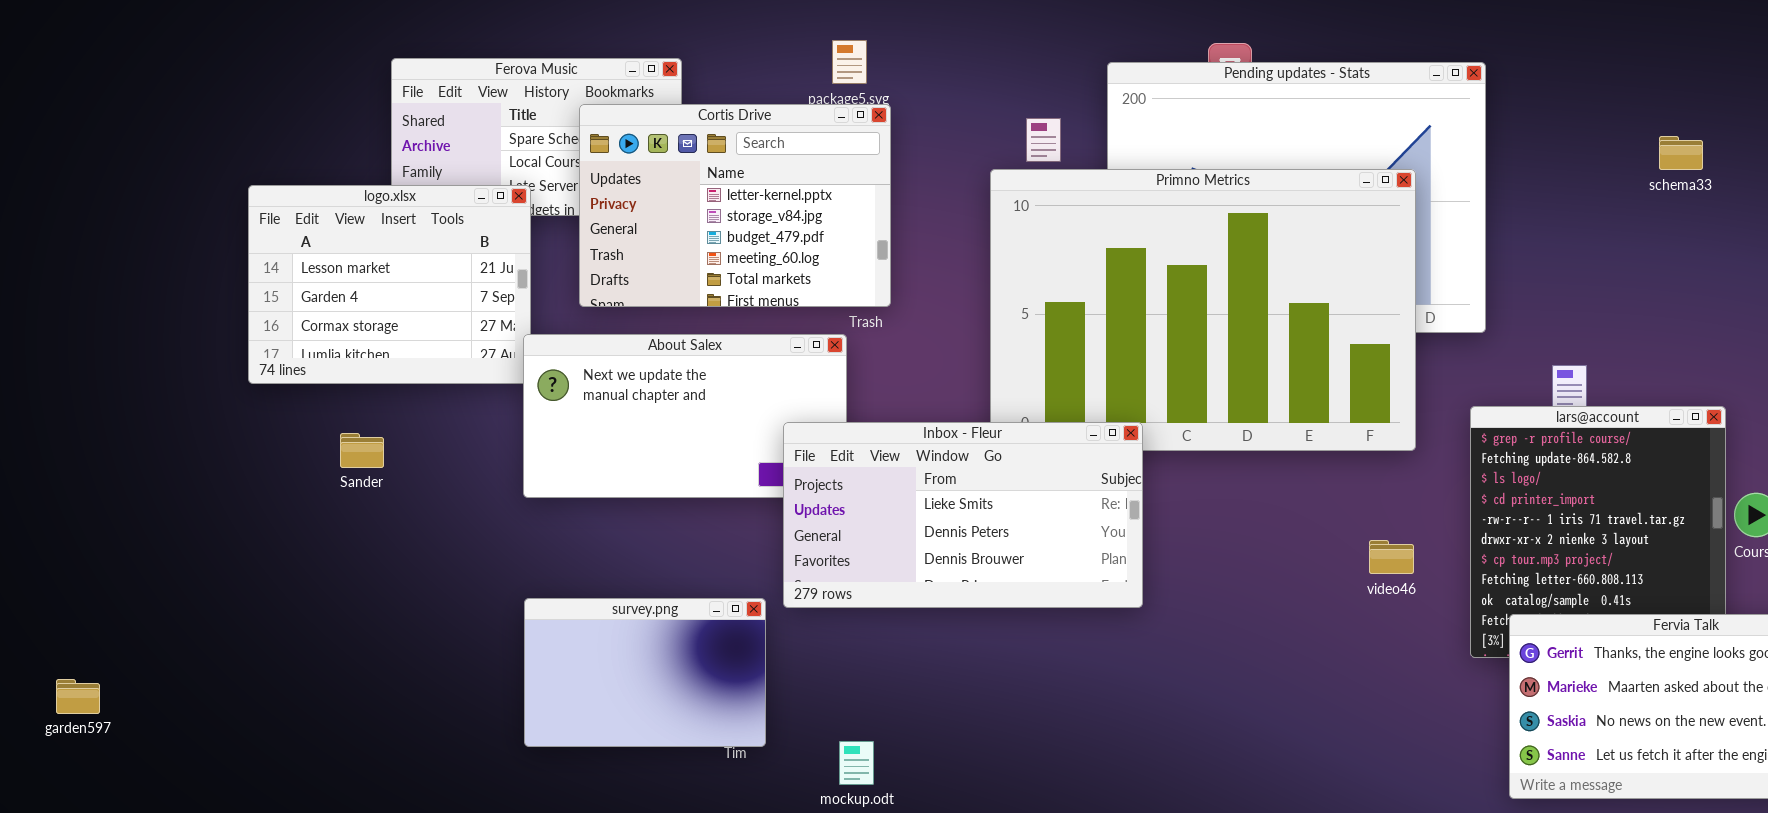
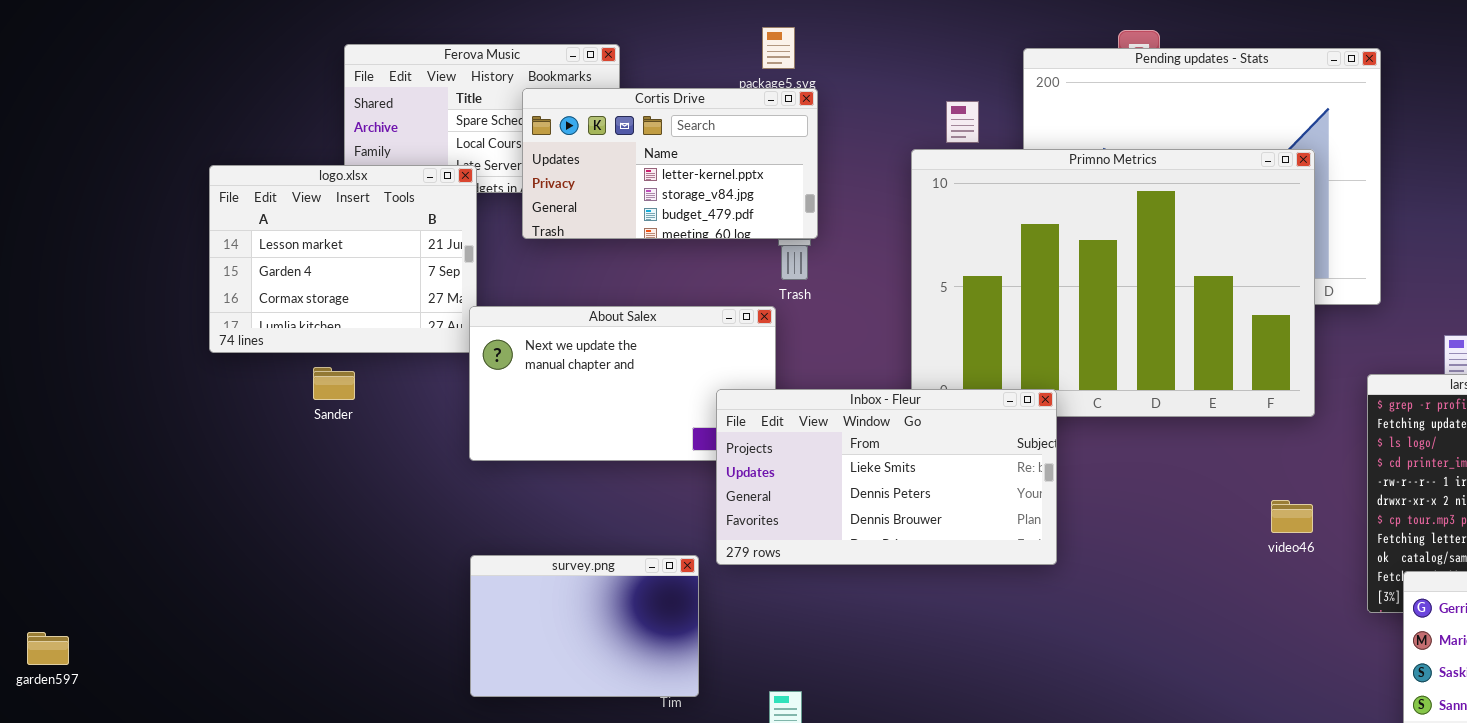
Cortis Drive: [579,104,891,307] -> [522,88,818,239], resized
Sander: [340,433,384,468] -> [313,367,355,400], moved

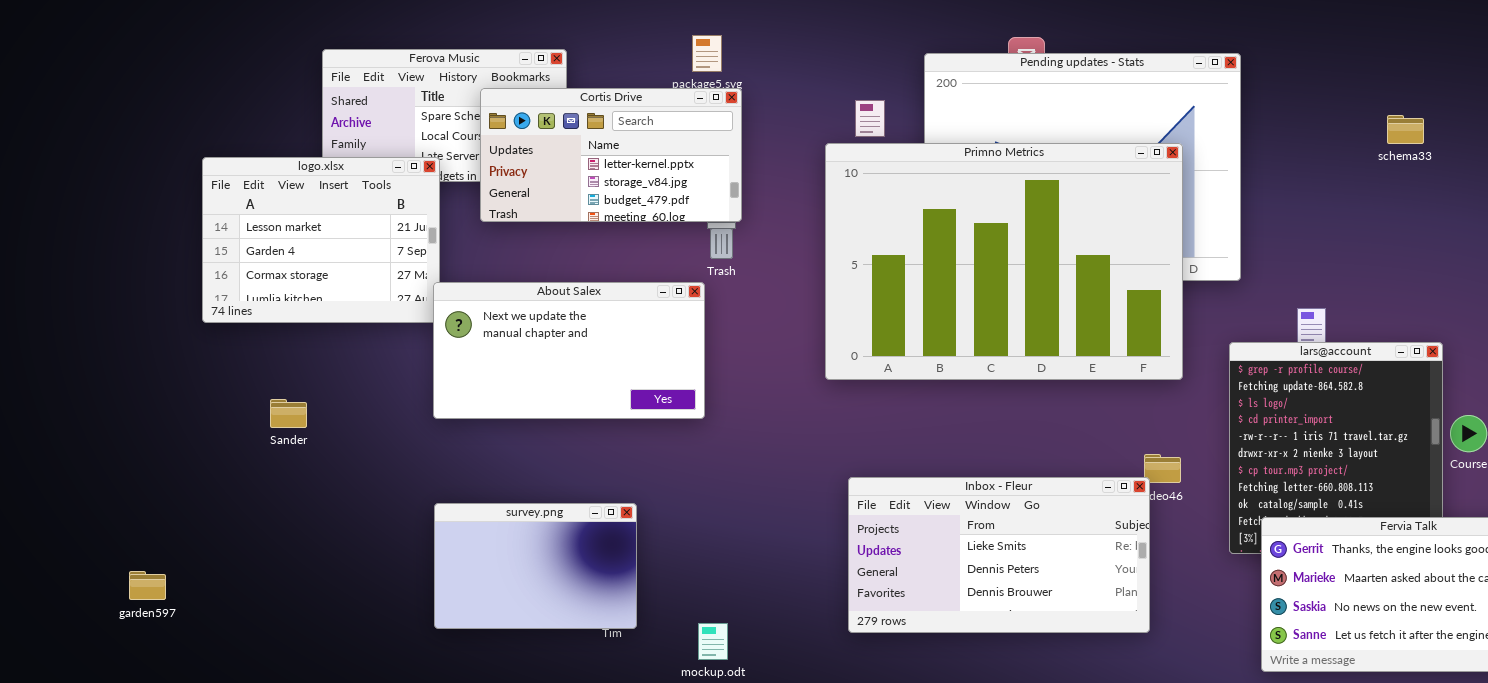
Sander: [313,367,355,400] -> [270,399,307,428], moved
Inbox - Fleur: [716,389,1057,565] -> [848,477,1150,633], moved
garden597: [27,632,69,665] -> [129,571,166,600], moved

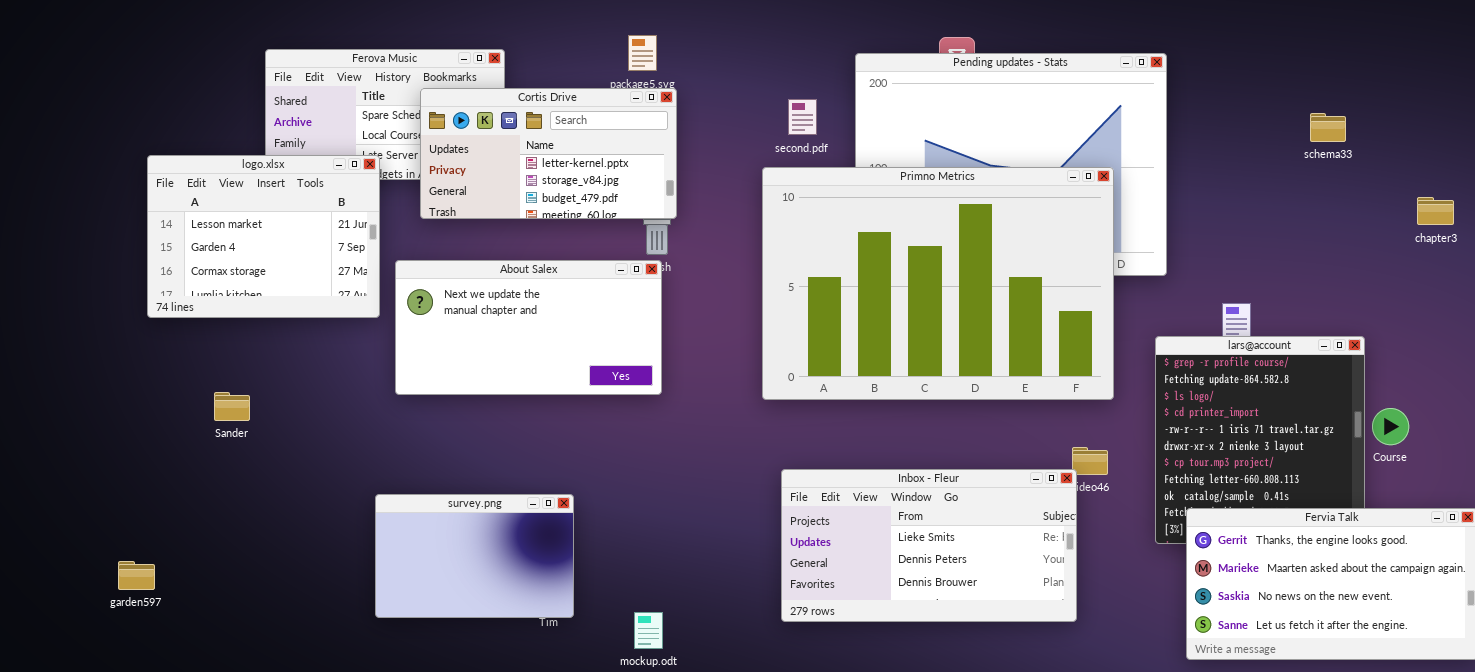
Primno Metrics: [825,143,1183,380] -> [762,167,1114,400], moved
About Salex: [433,282,705,419] -> [395,260,662,395], moved
garden597: [129,571,166,600] -> [118,561,155,590], moved

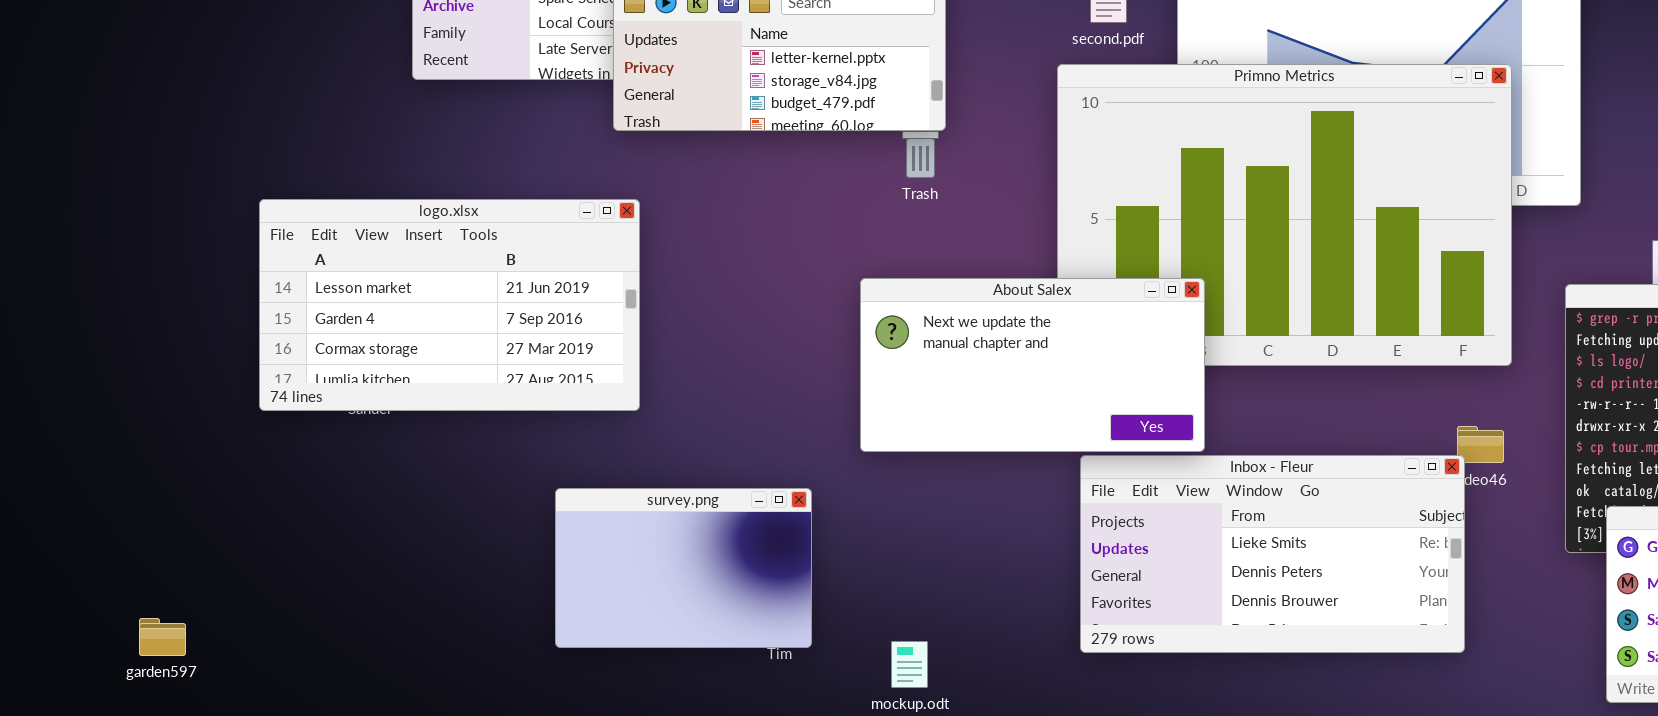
logo.xlsx: [147,155,380,318] -> [259,199,640,411], moved, resized
About Salex: [395,260,662,395] -> [860,278,1205,452], moved
garden597: [118,561,155,590] -> [139,618,186,656], moved

